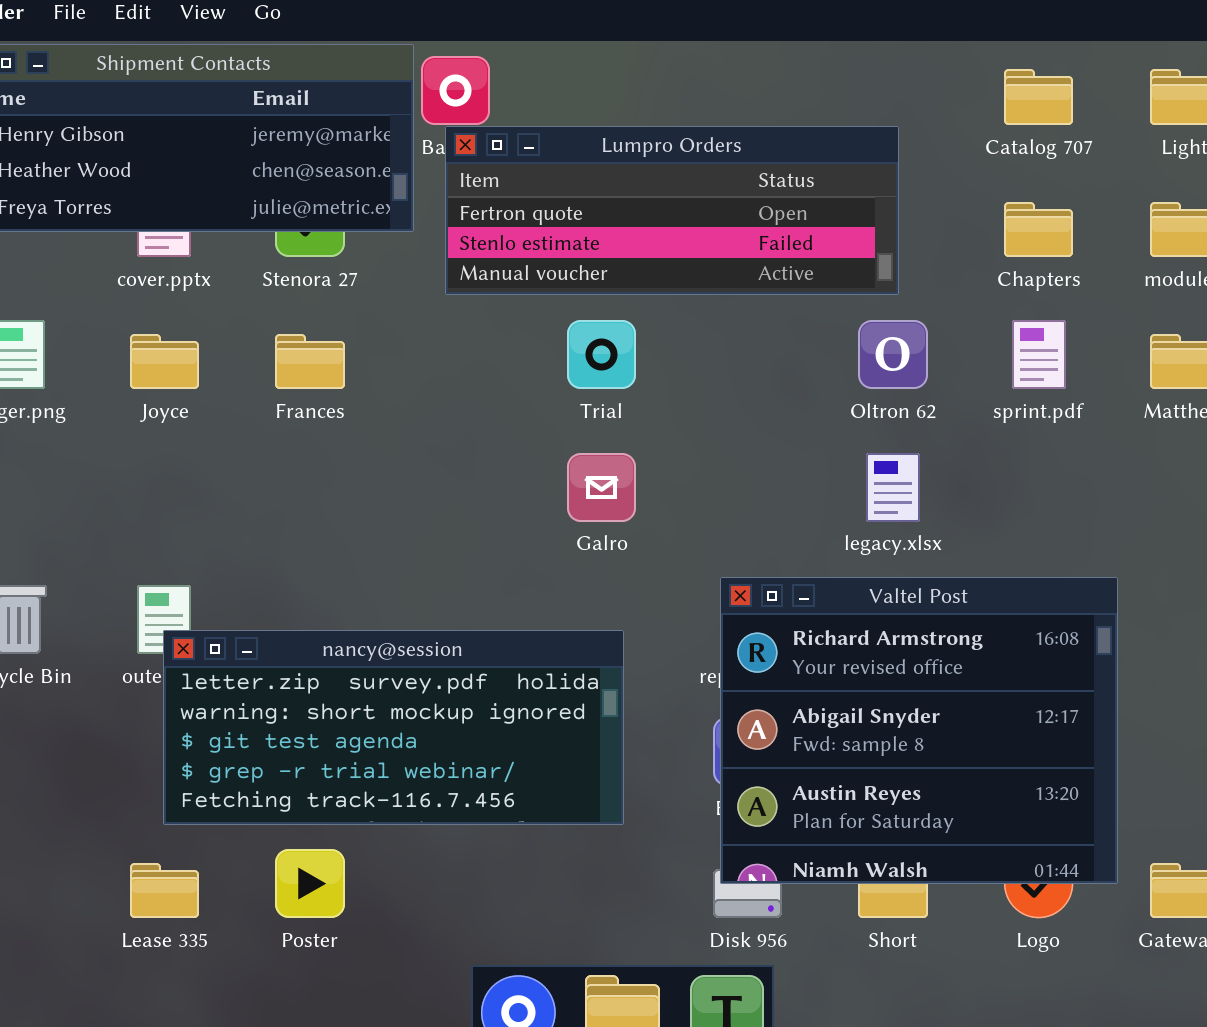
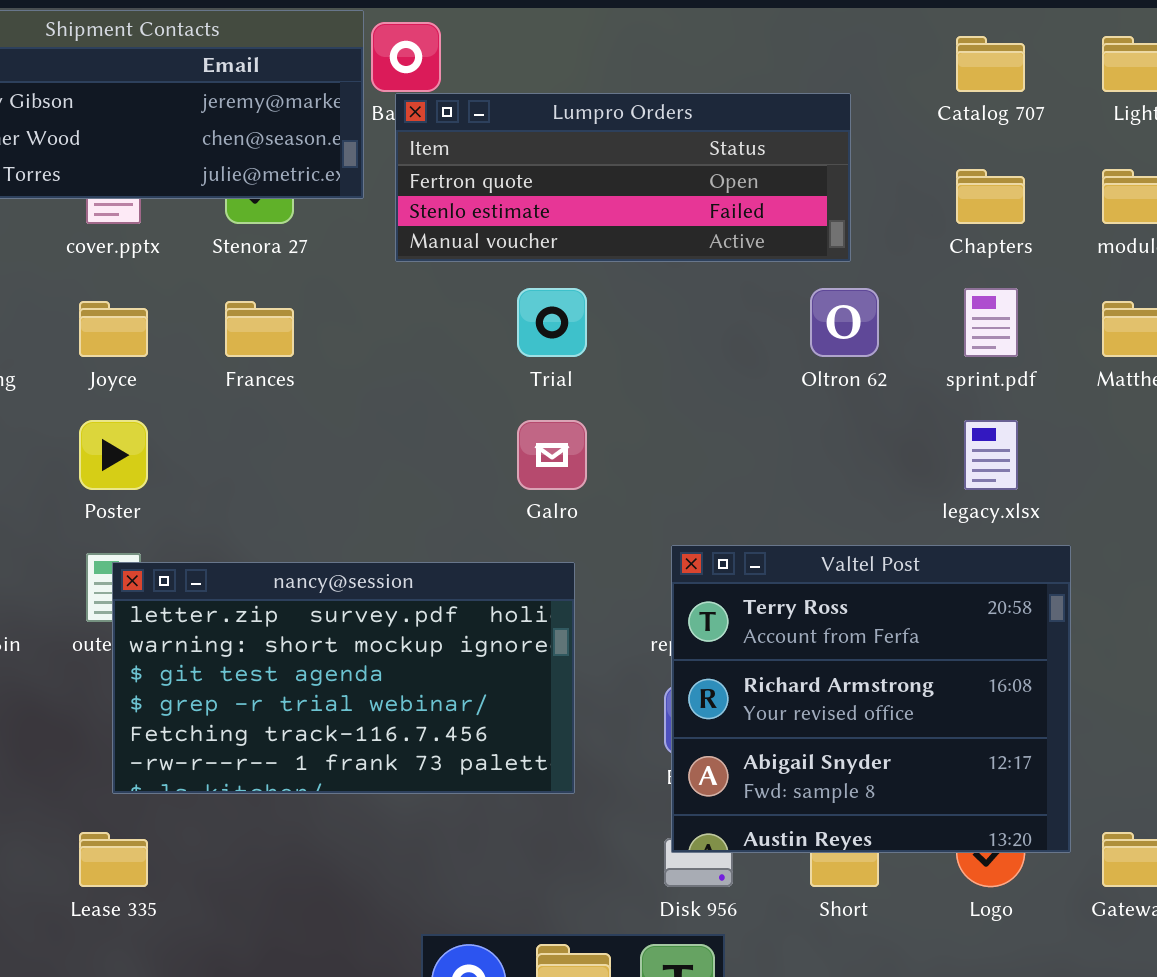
legacy.xlsx: [866,453,920,522] -> [964,420,1018,490], moved
Valtel Post: [720,577,1118,884] -> [671,545,1071,853], scrolled up 1 row
nancy@session: [163,630,624,825] -> [112,562,575,794], resized
Poster: [275,849,345,918] -> [79,420,148,490], moved

